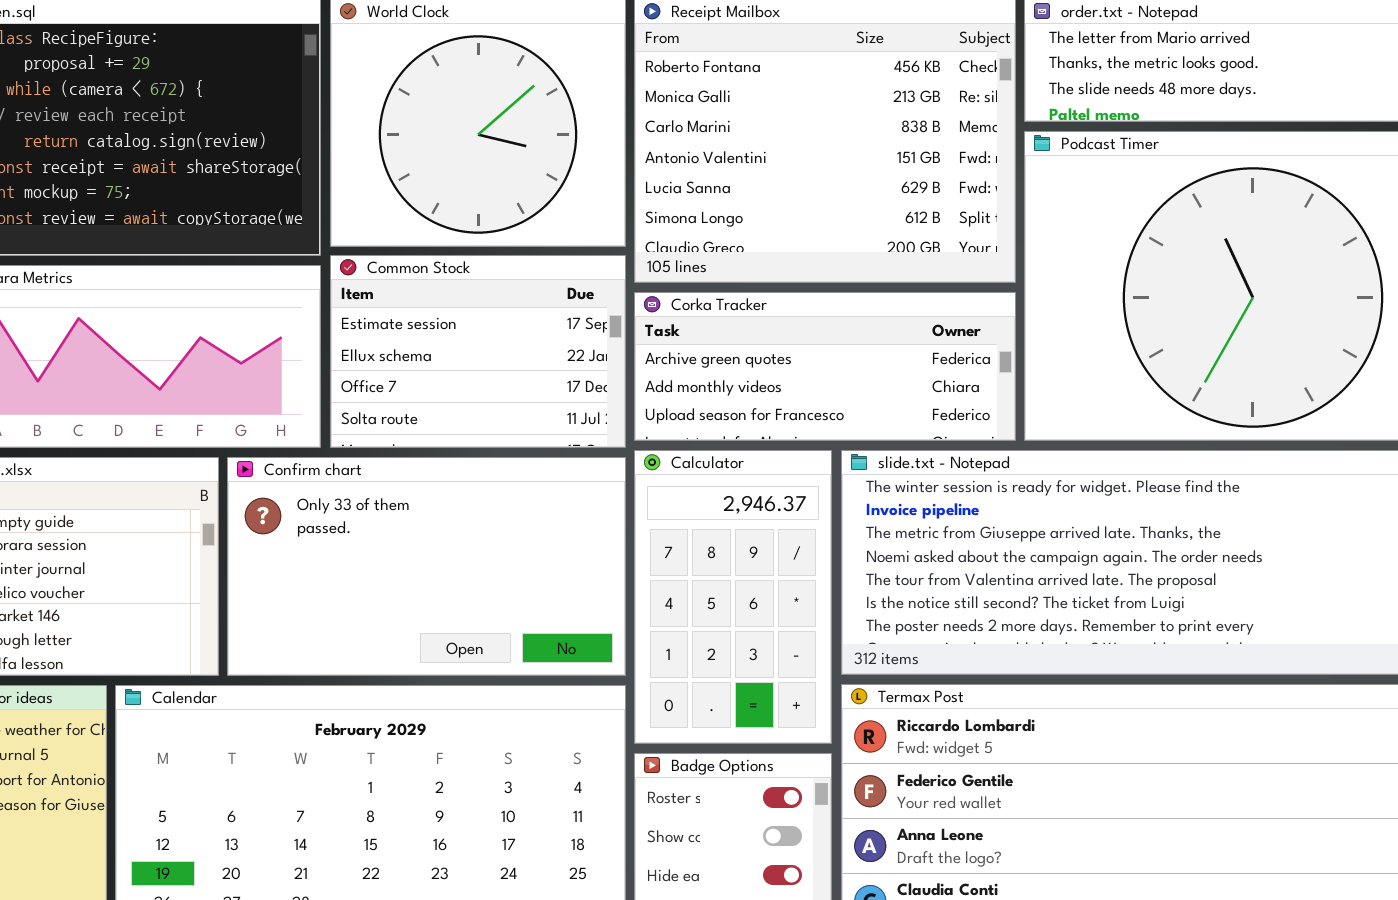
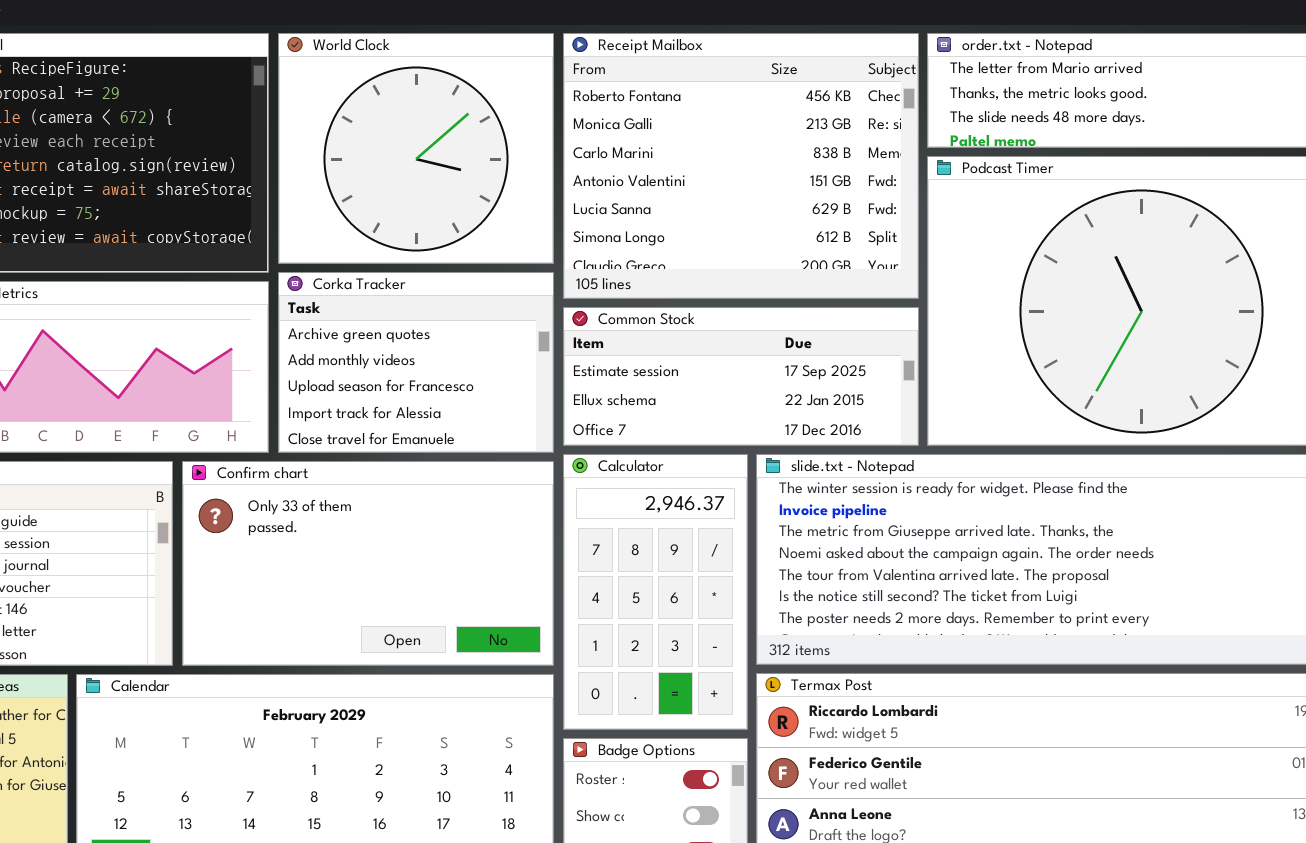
Common Stock: [330,255,626,448] -> [563,307,919,446], moved, resized
Corka Tracker: [634,292,1016,441] -> [278,272,554,453], moved, resized

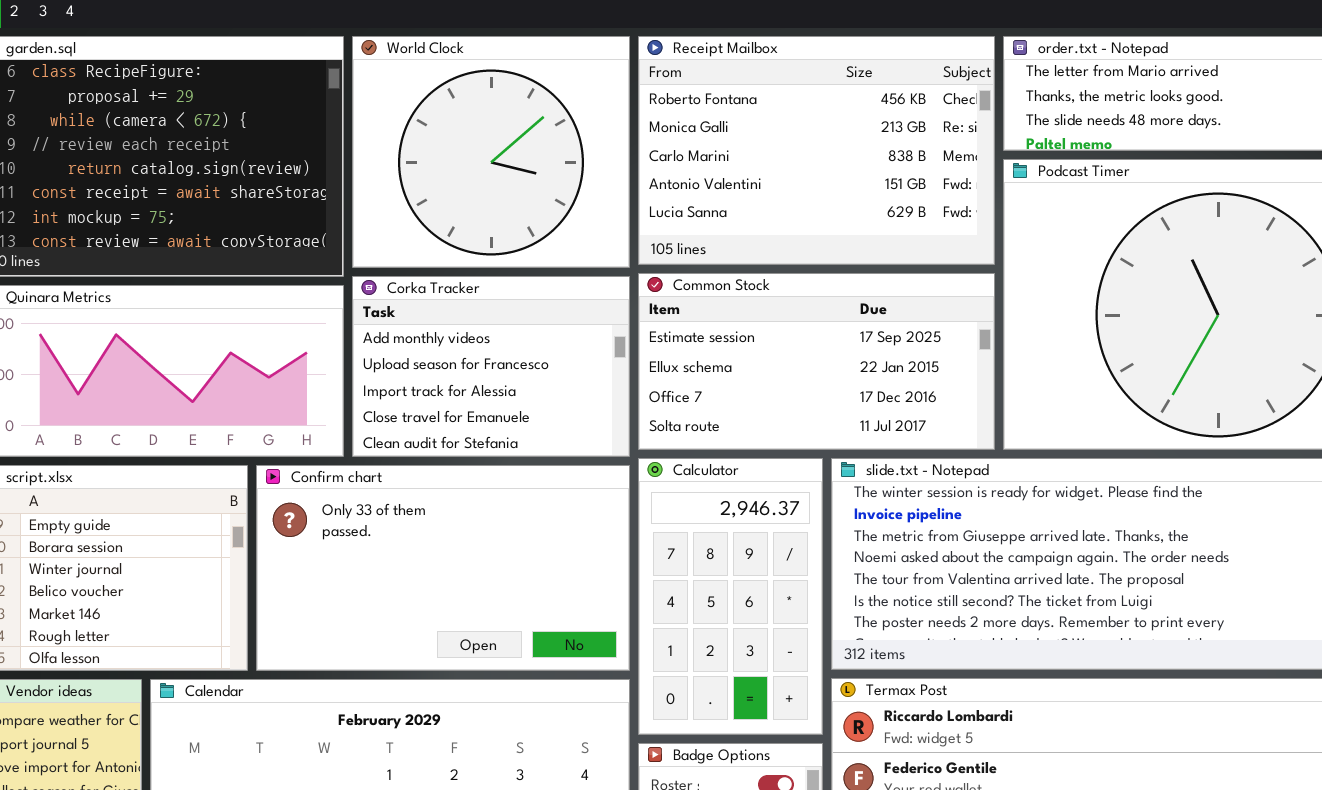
Receipt Mailbox: [563,33,919,299] -> [638,36,995,265], resized
Corka Tracker: [278,272,554,453] -> [352,276,630,457], scrolled down 1 row
Common Stock: [563,307,919,446] -> [638,273,995,450], resized

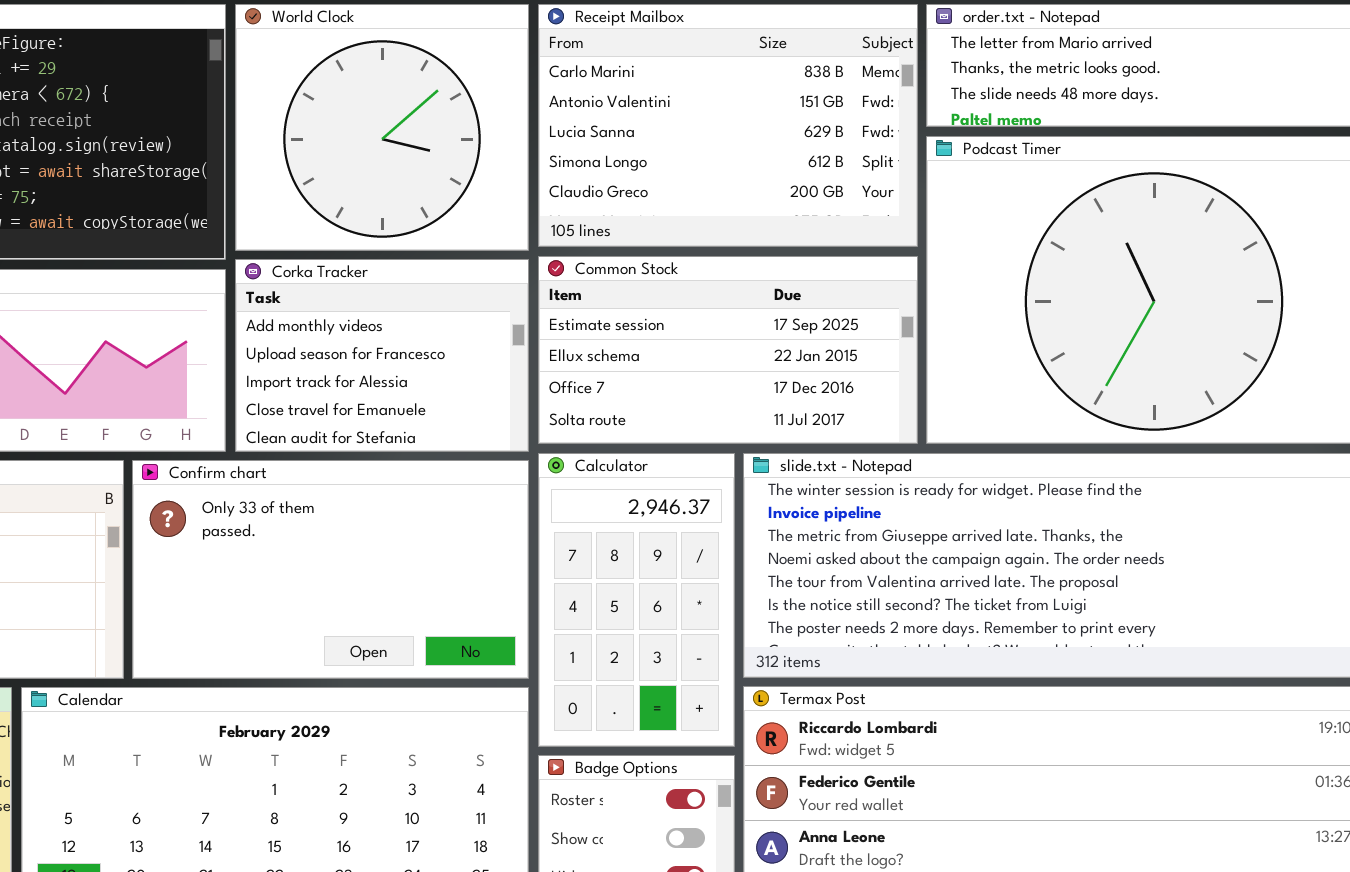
Receipt Mailbox: [638,36,995,265] -> [538,4,918,247], scrolled down 2 rows

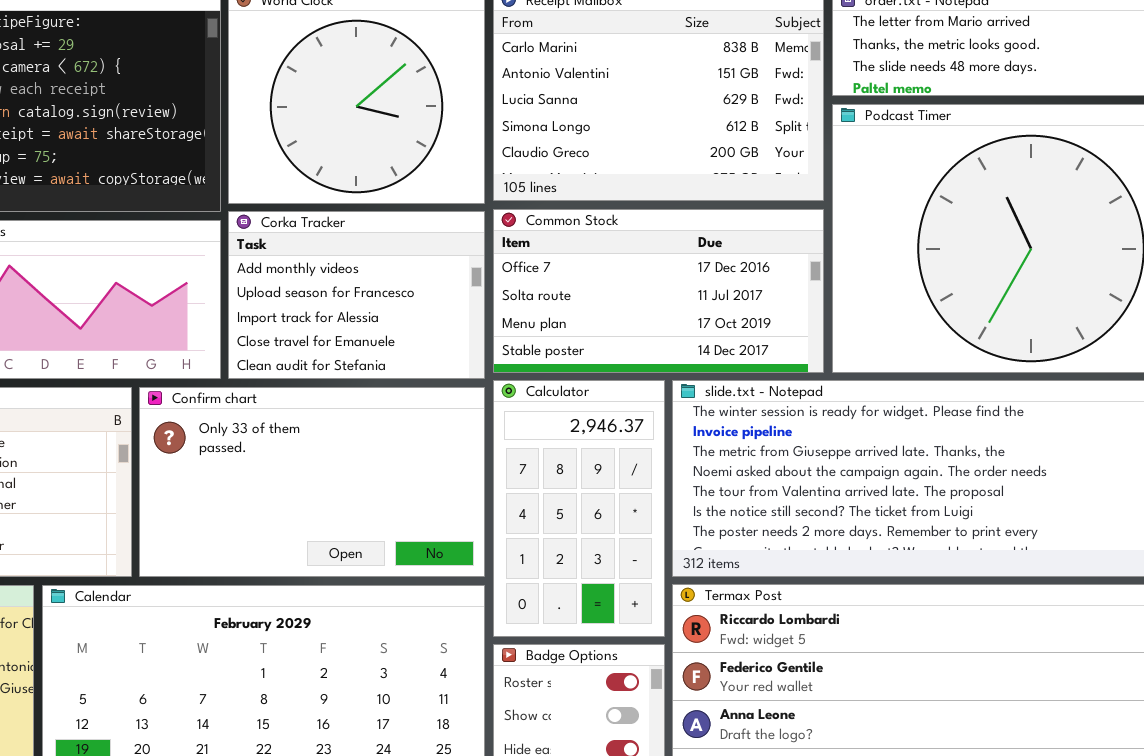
Common Stock: [538,256,918,444] -> [493,209,824,373], scrolled down 2 rows

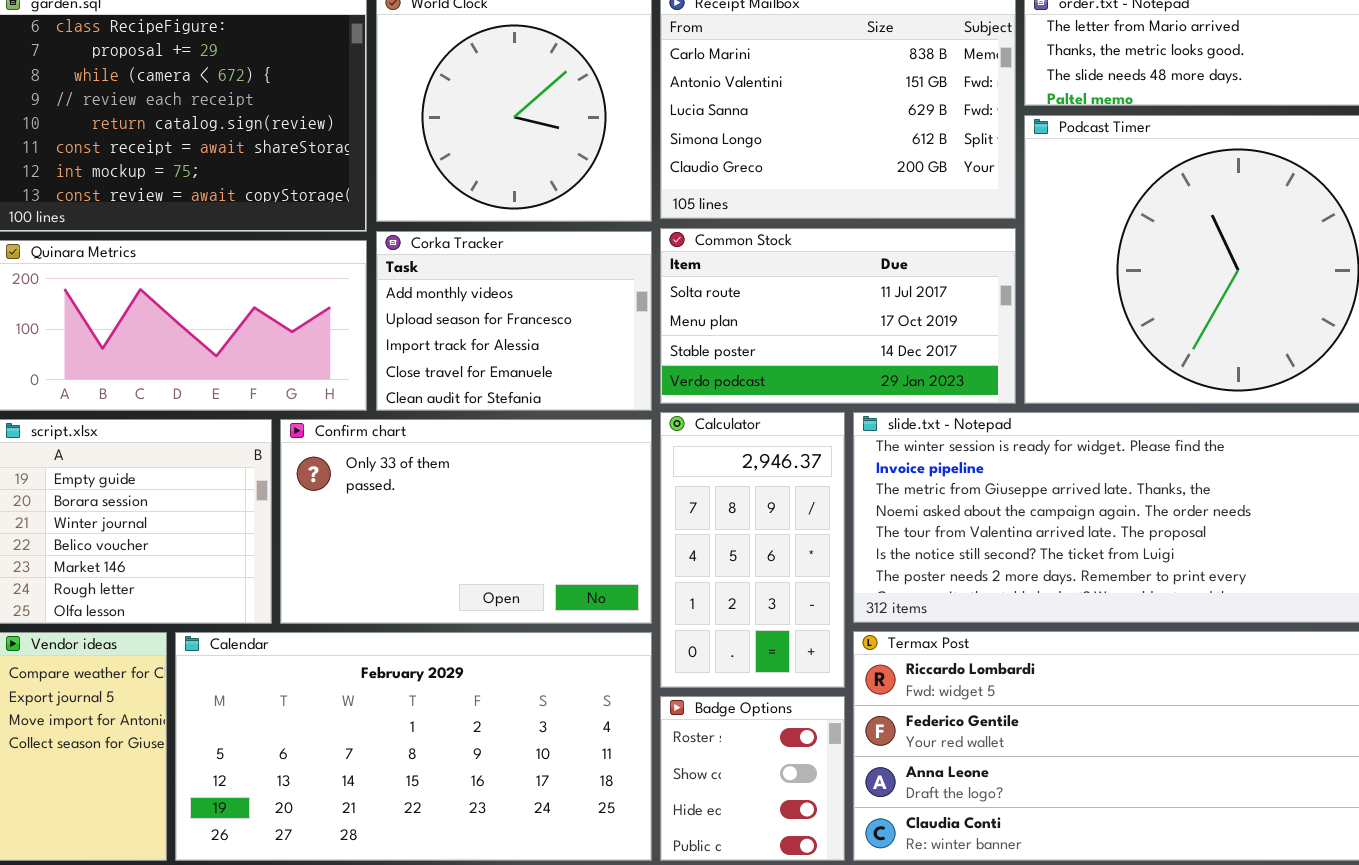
Common Stock: [493,209,824,373] -> [660,228,1016,404], scrolled down 1 row

